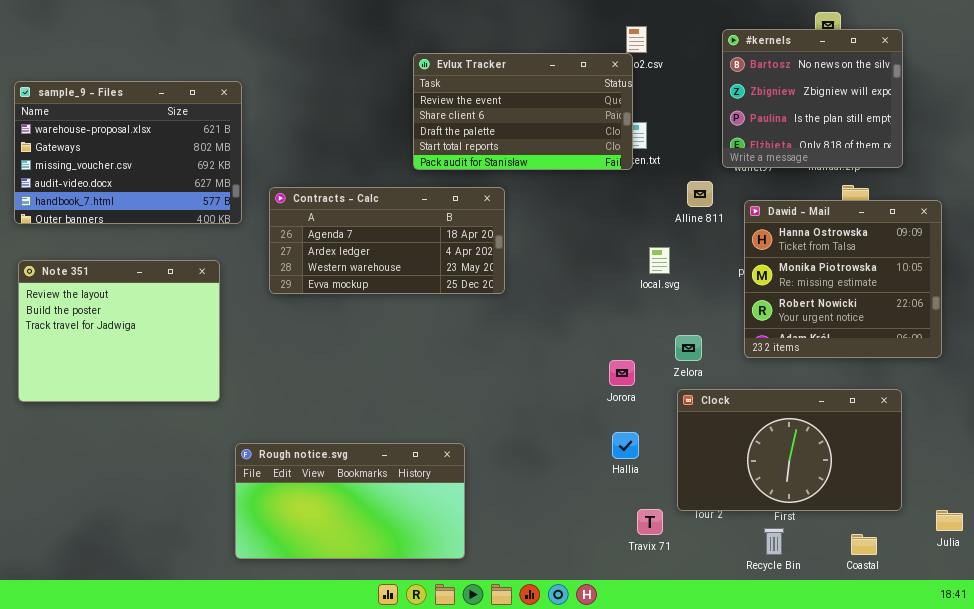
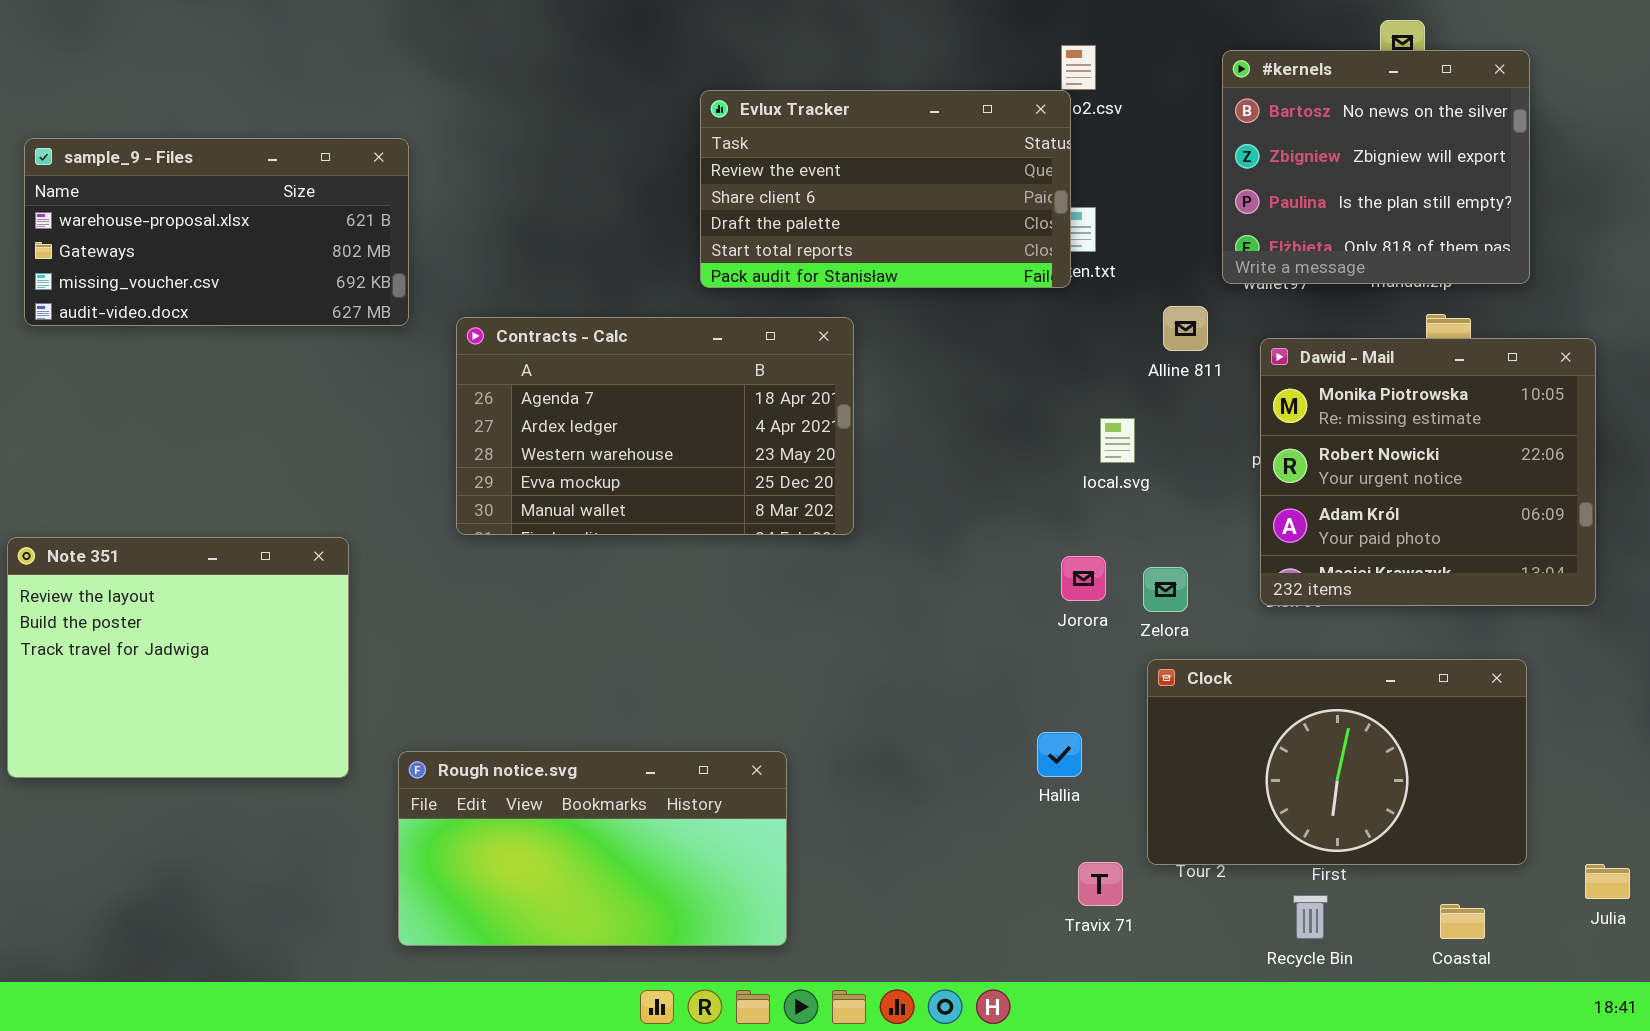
sample_9 - Files: [14,81,242,224] -> [24,138,409,326], resized
Contracts - Calc: [269,187,505,294] -> [456,317,854,535], resized
Dawid - Mail: [744,200,942,358] -> [1260,338,1596,606], scrolled down 1 row
Note 351: [18,260,220,402] -> [7,537,349,778], moved
Jorora: [609,360,635,386] -> [1061,556,1106,601], moved

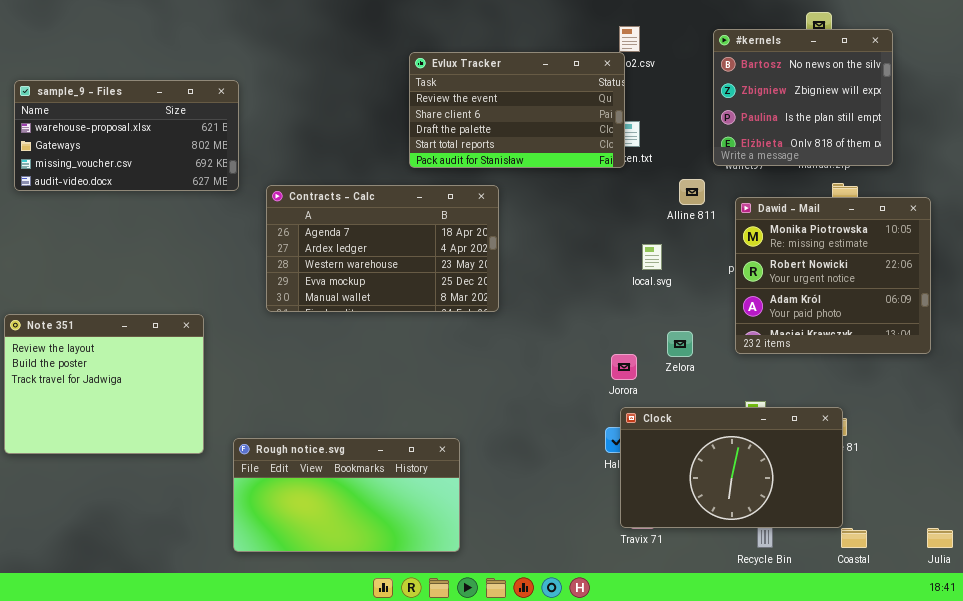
Jorora: [1061,556,1106,601] -> [611,354,637,380], moved
Clock: [1147,659,1527,865] -> [620,407,843,528], moved
Julia: [1585,864,1630,899] -> [927,528,953,548], moved

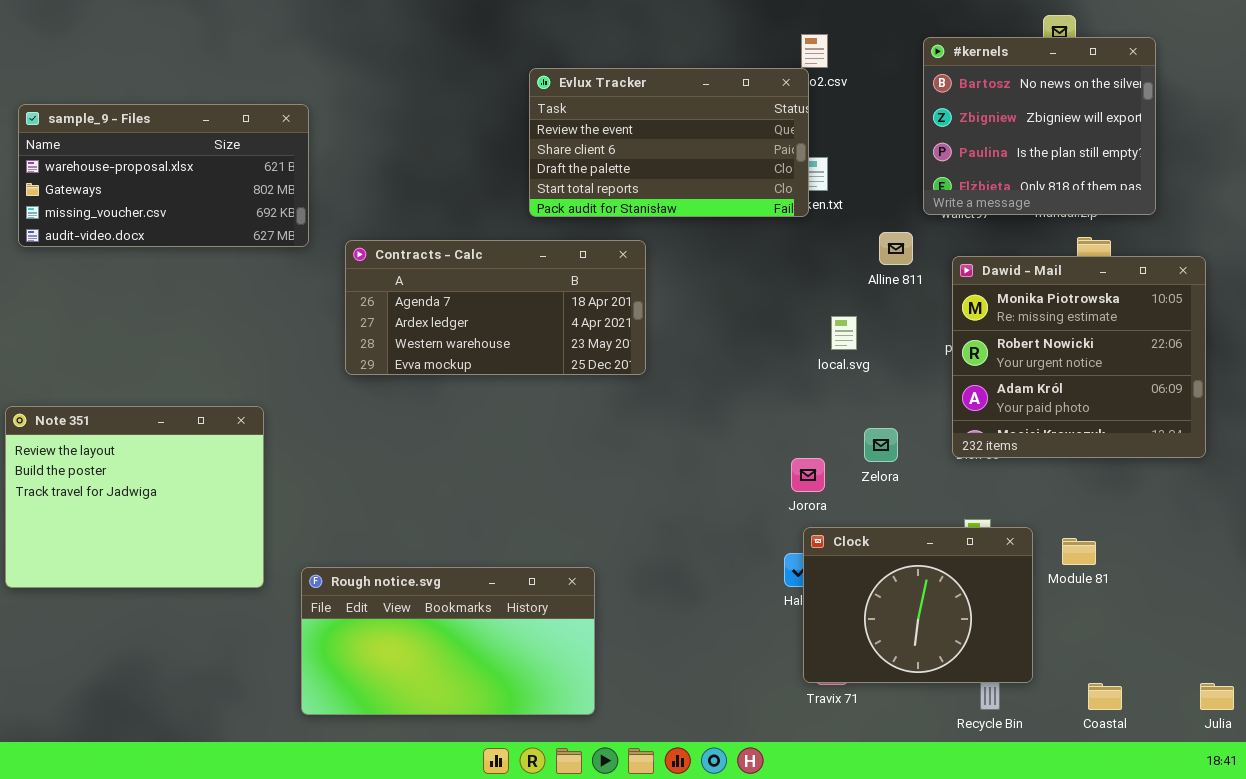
Contracts - Calc: [266,185,499,312] -> [345,240,646,375], resized
Clock: [620,407,843,528] -> [803,527,1033,683], resized

